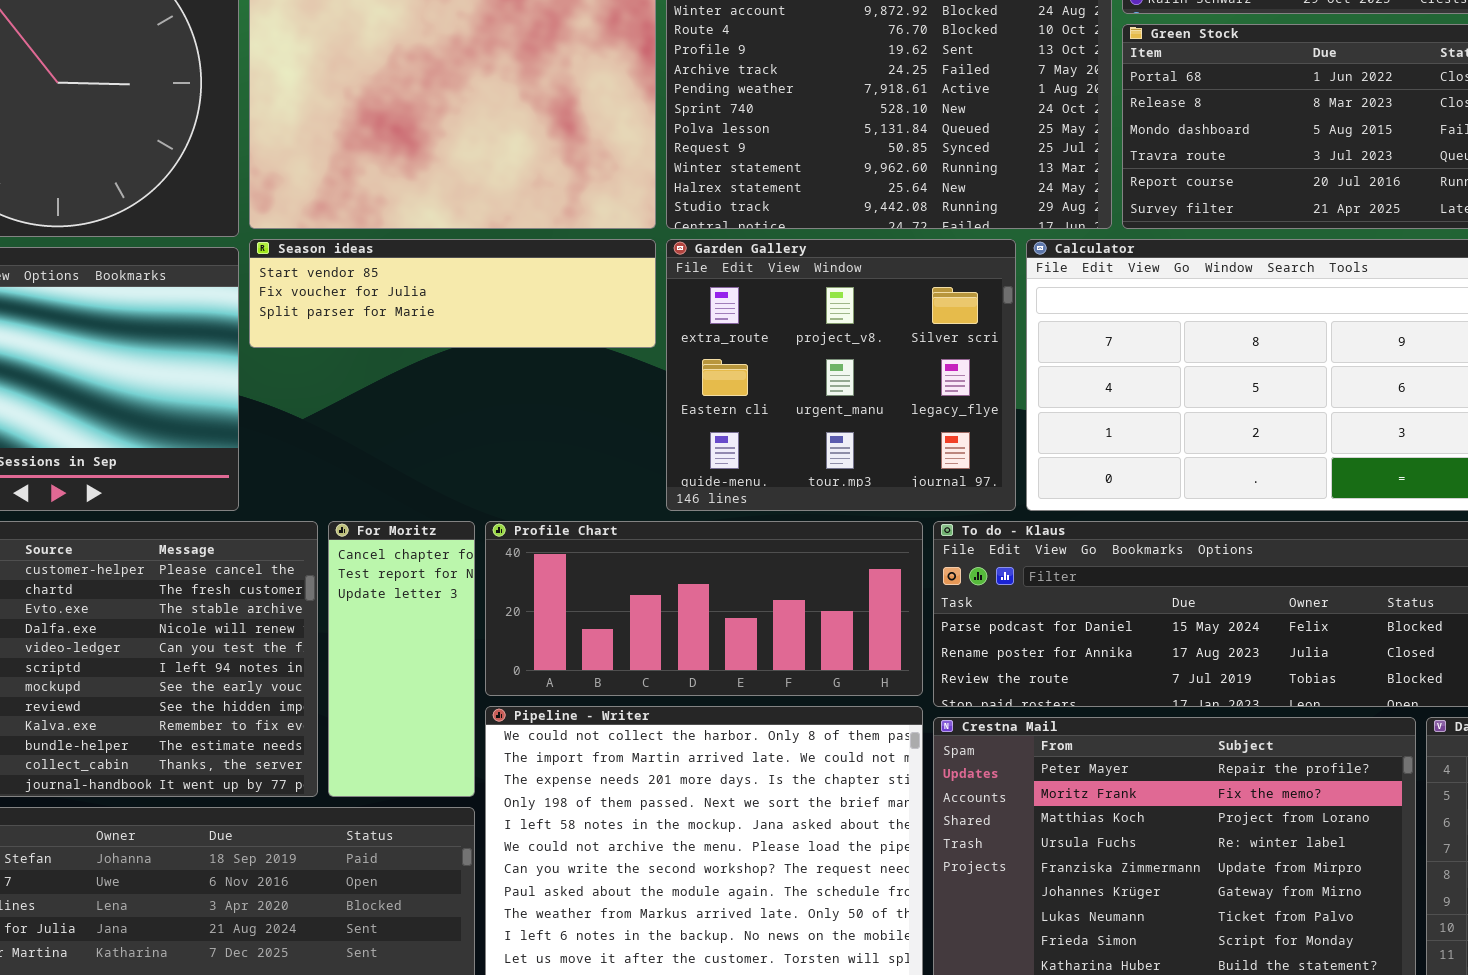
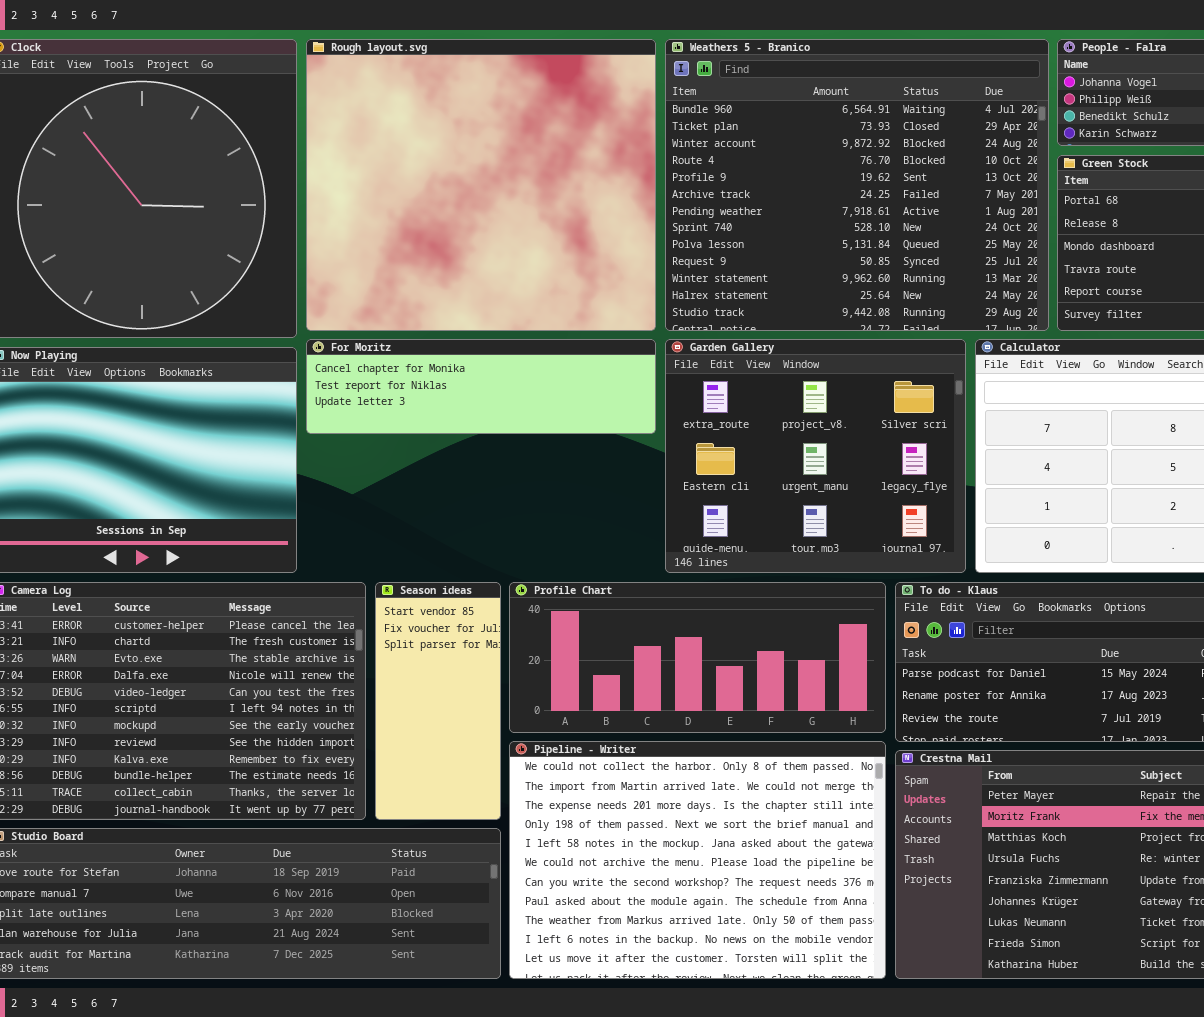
Season ideas: [249,239,656,348] -> [375,582,501,820], moved, resized
For Moritz: [328,521,475,797] -> [306,339,656,434], moved, resized

